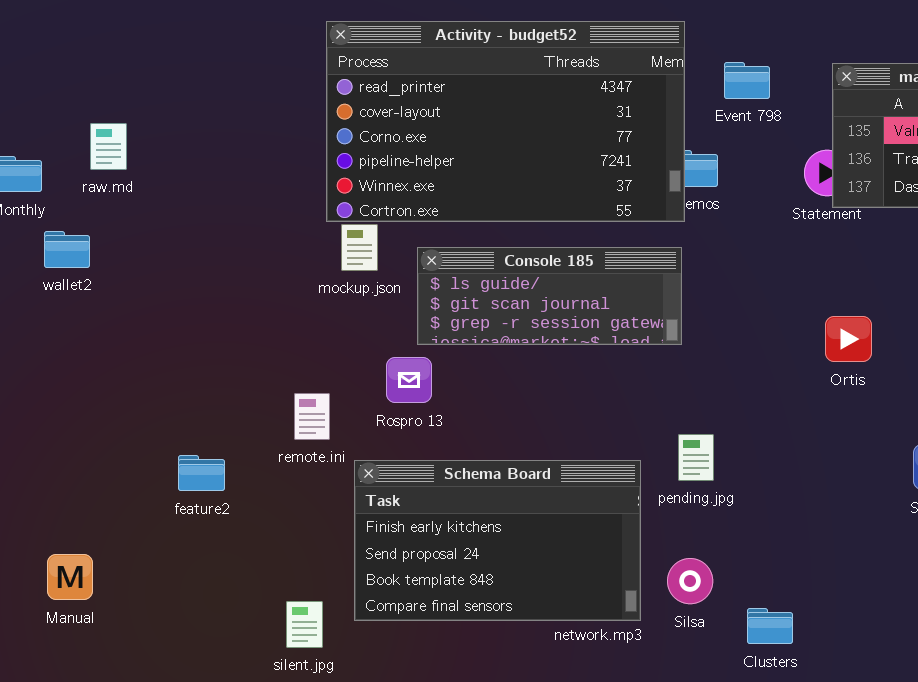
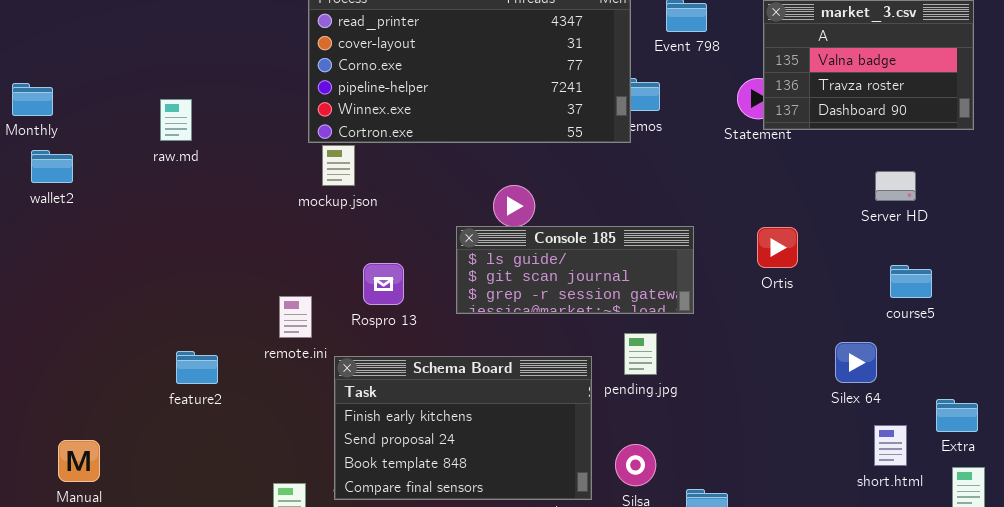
raw.md: [90,123,127,170] -> [160,99,192,141], moved
wallet2: [44,231,90,268] -> [31,150,73,183], moved
Console 185: [417,247,682,345] -> [456,226,694,314], moved

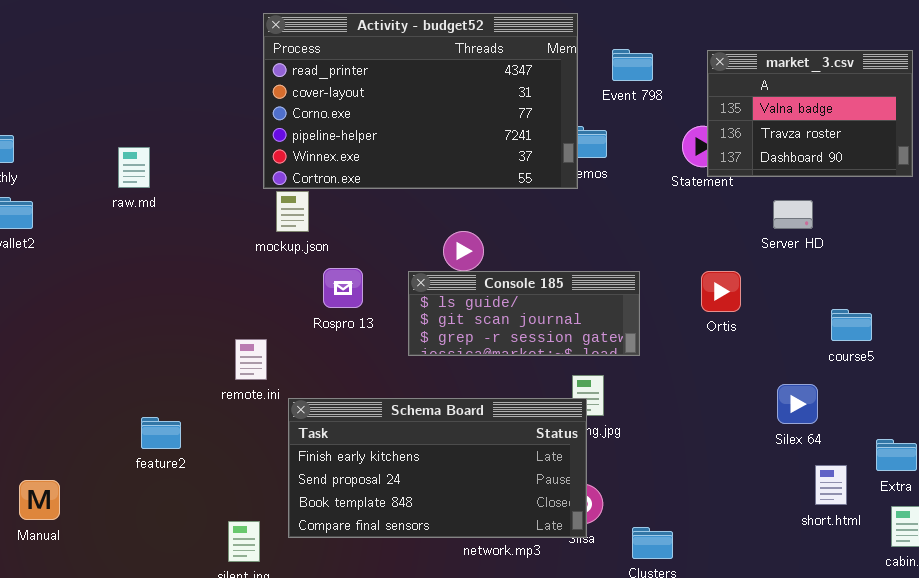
Server HD: [875,171,916,201] -> [773,200,813,229], moved
Rospro 13: [363,263,404,305] -> [323,268,363,308], moved
feature2: [176,351,218,384] -> [141,417,181,449], moved
Schema Board: [334,356,592,500] -> [288,398,587,538], resized

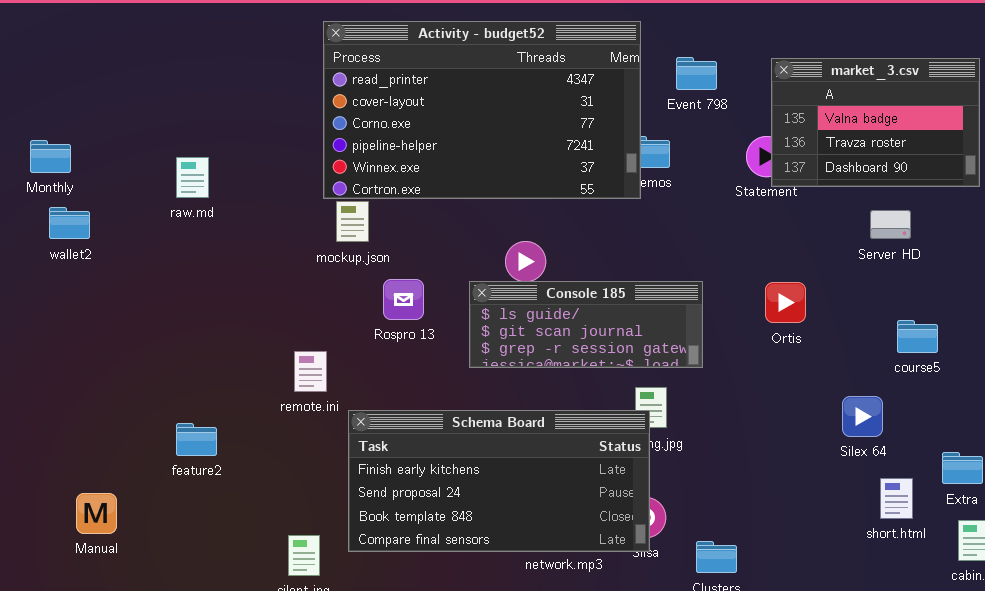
Server HD: [773,200,813,229] -> [870,210,911,239], moved
feature2: [141,417,181,449] -> [176,423,217,456], moved

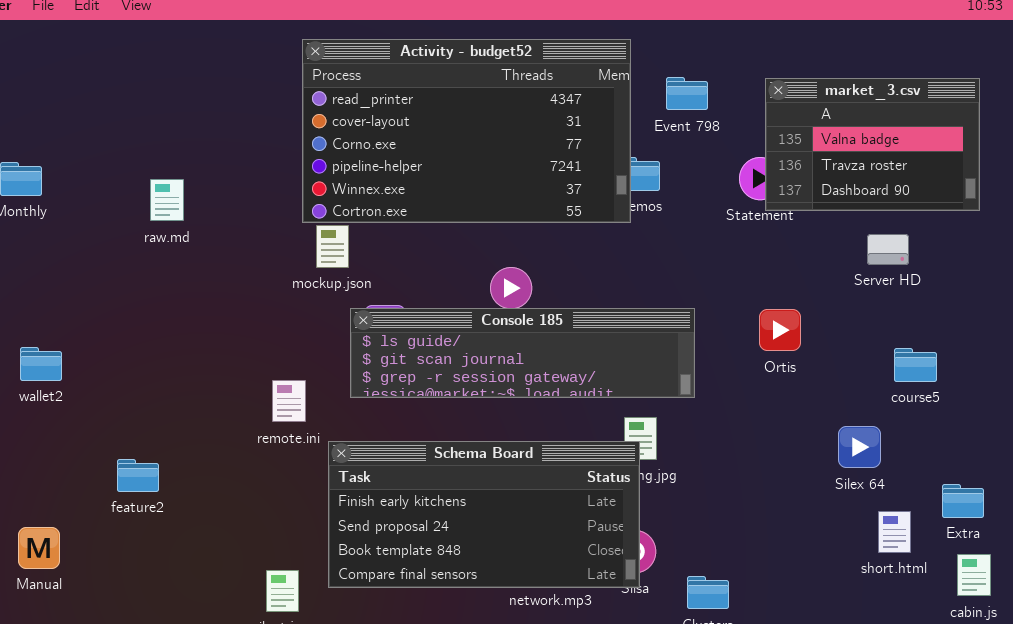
wallet2: [49,207,90,239] -> [20,347,62,381], moved
Console 185: [469,281,703,368] -> [350,308,695,398], resized
feature2: [176,423,217,456] -> [117,459,159,492], moved
Manual: [76,493,117,534] -> [18,527,60,569], moved

